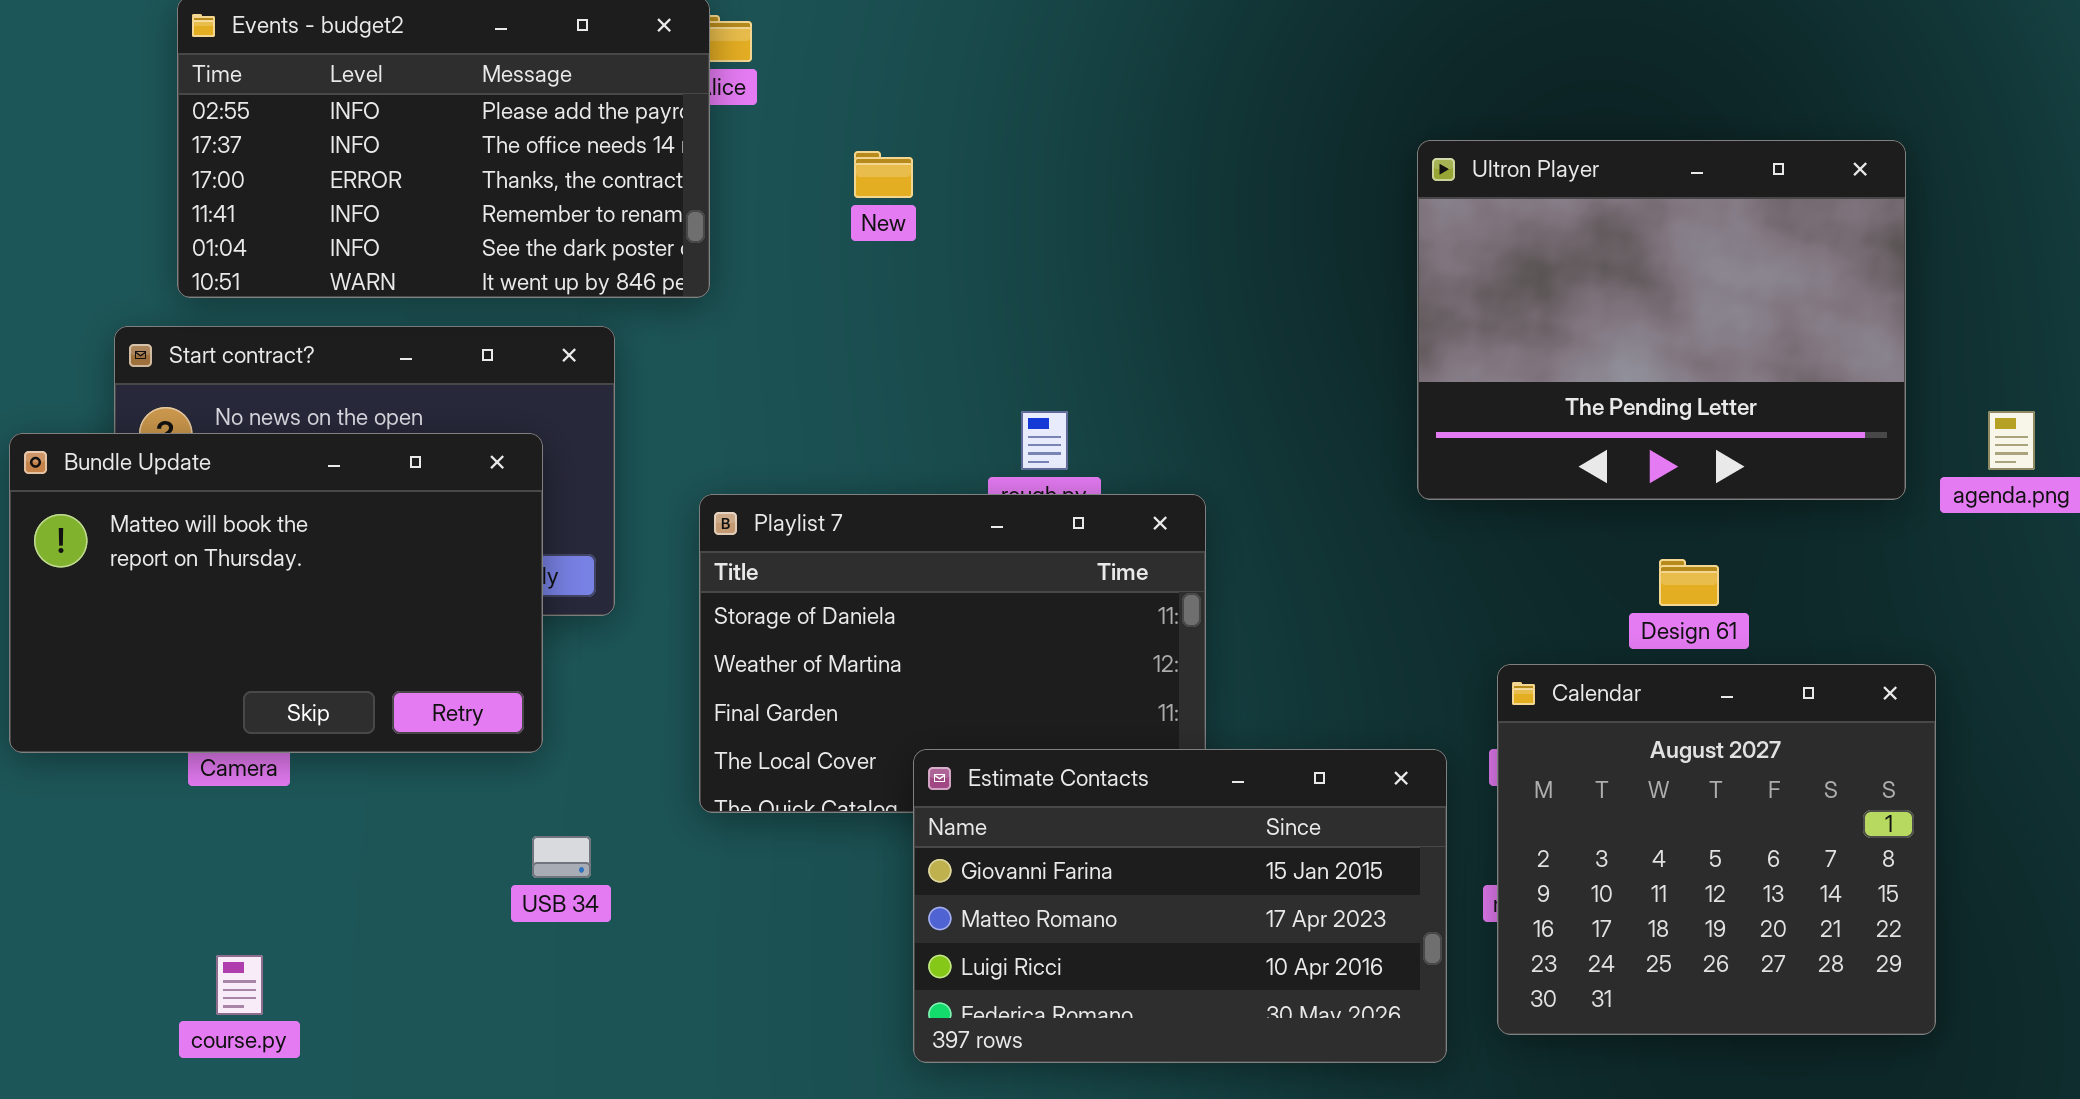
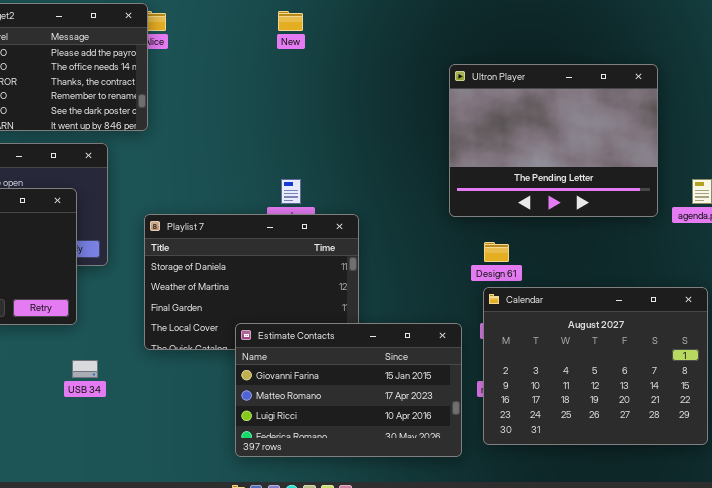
New: [854,151,913,198] -> [278,11,303,31], moved
Design 61: [1659,559,1719,606] -> [484,242,509,262], moved
Calendar: [1497,664,1936,1035] -> [483,287,708,445], resized

